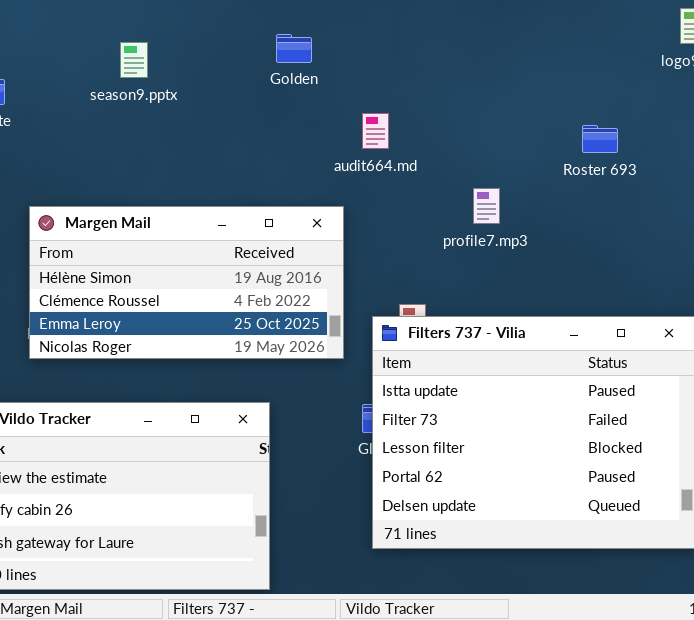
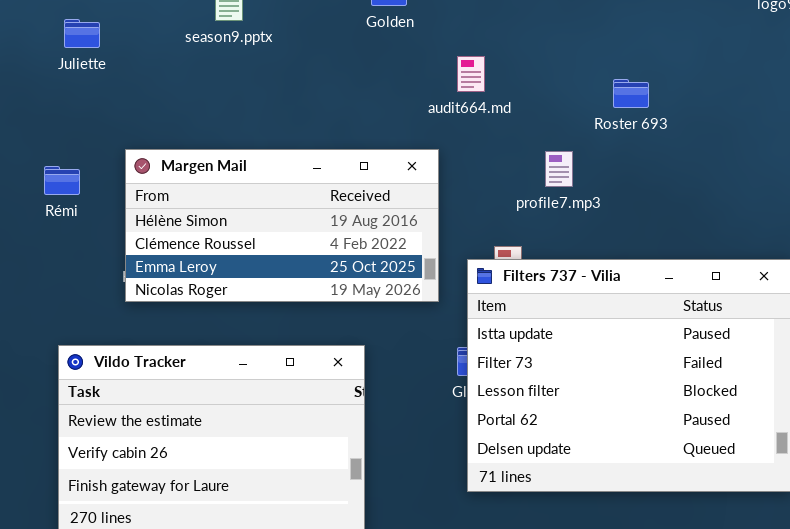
Roster 693: [582,125,618,153] -> [613,79,649,108], moved
profile7.mp3: [473,188,500,224] -> [545,151,573,187], moved

